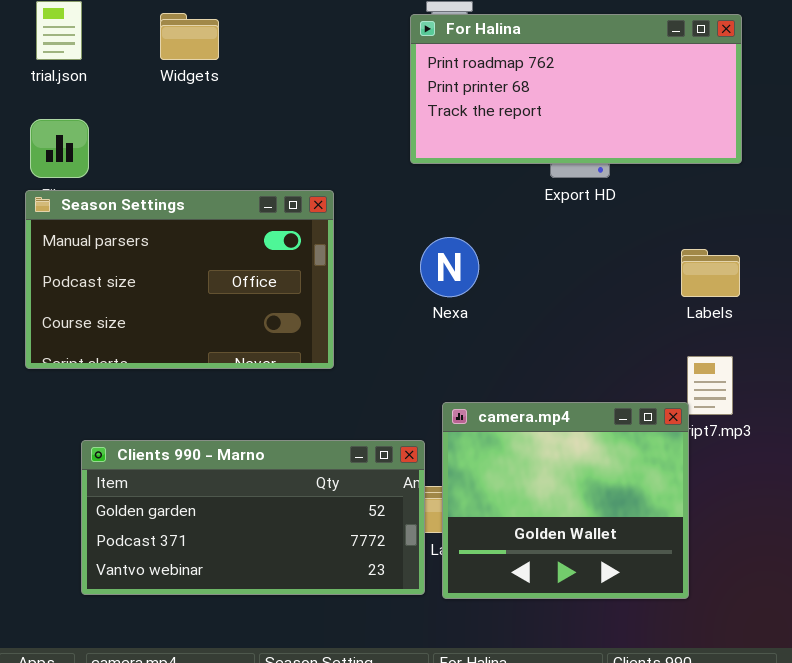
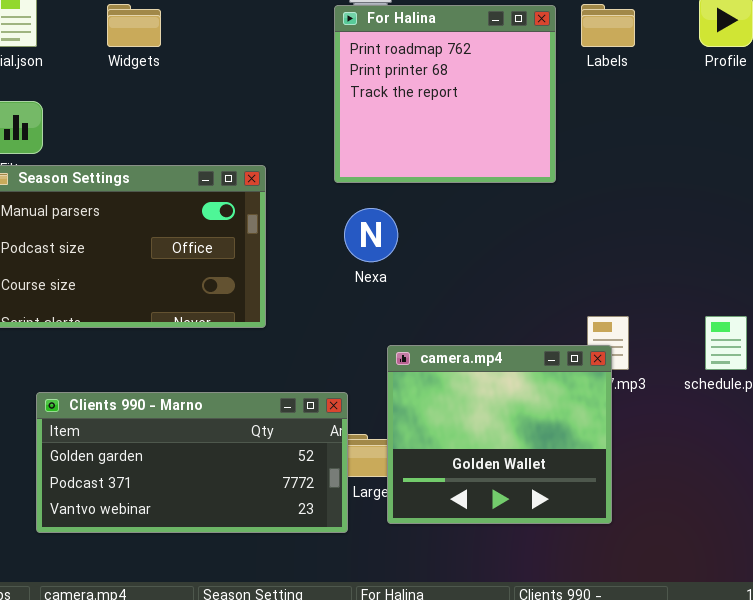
For Halina: [410,14,742,164] -> [334,5,556,183], resized
Labels: [681,249,740,297] -> [581,4,635,47], moved
camera.mp4: [442,402,689,599] -> [387,345,612,524], moved

